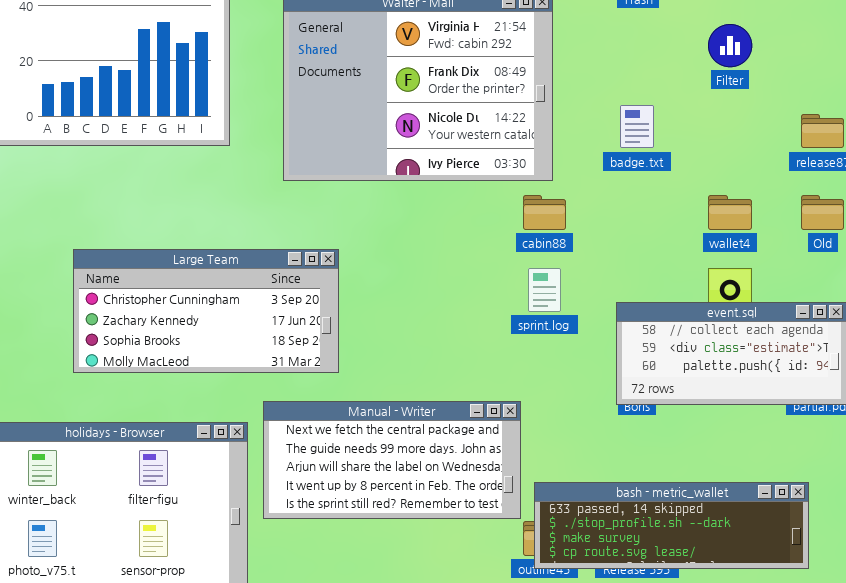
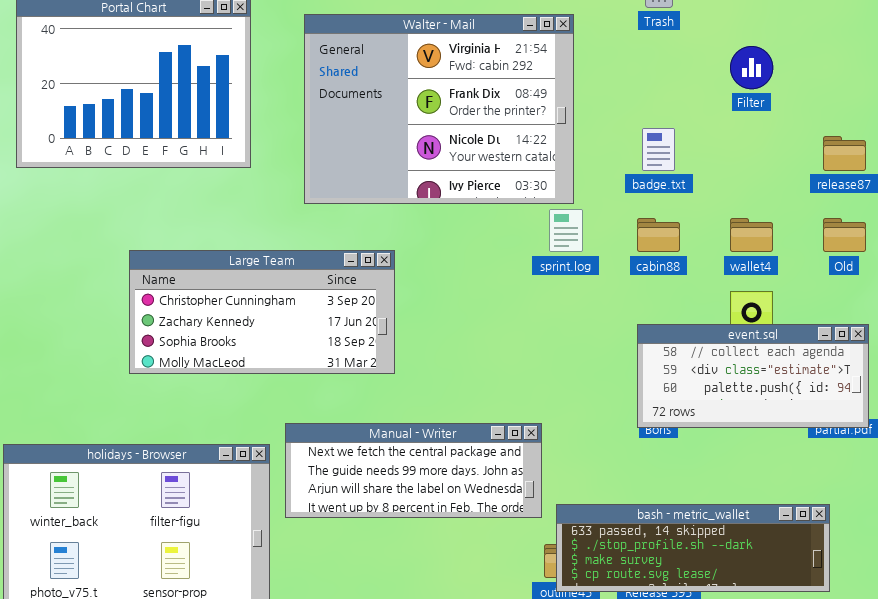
cabin88: [523,195,566,230] -> [637,218,680,252], moved
Large Team: [73,249,339,373] -> [129,250,395,374], moved
sprint.log: [528,268,561,312] -> [549,209,583,252], moved
Manual - Writer: [263,401,521,519] -> [285,423,542,518], resized

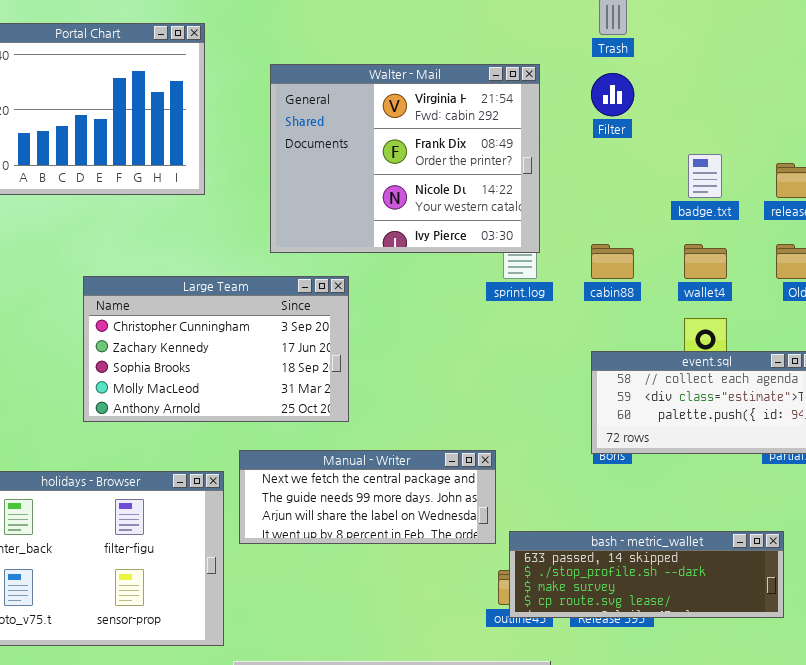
Walter - Mail: [304,14,574,204] -> [270,64,540,253], moved
Filter: [730,46,773,89] -> [591,73,634,116], moved
badge.txt: [642,128,675,171] -> [688,154,722,198], moved
Large Team: [129,250,395,374] -> [83,276,349,422], resized

